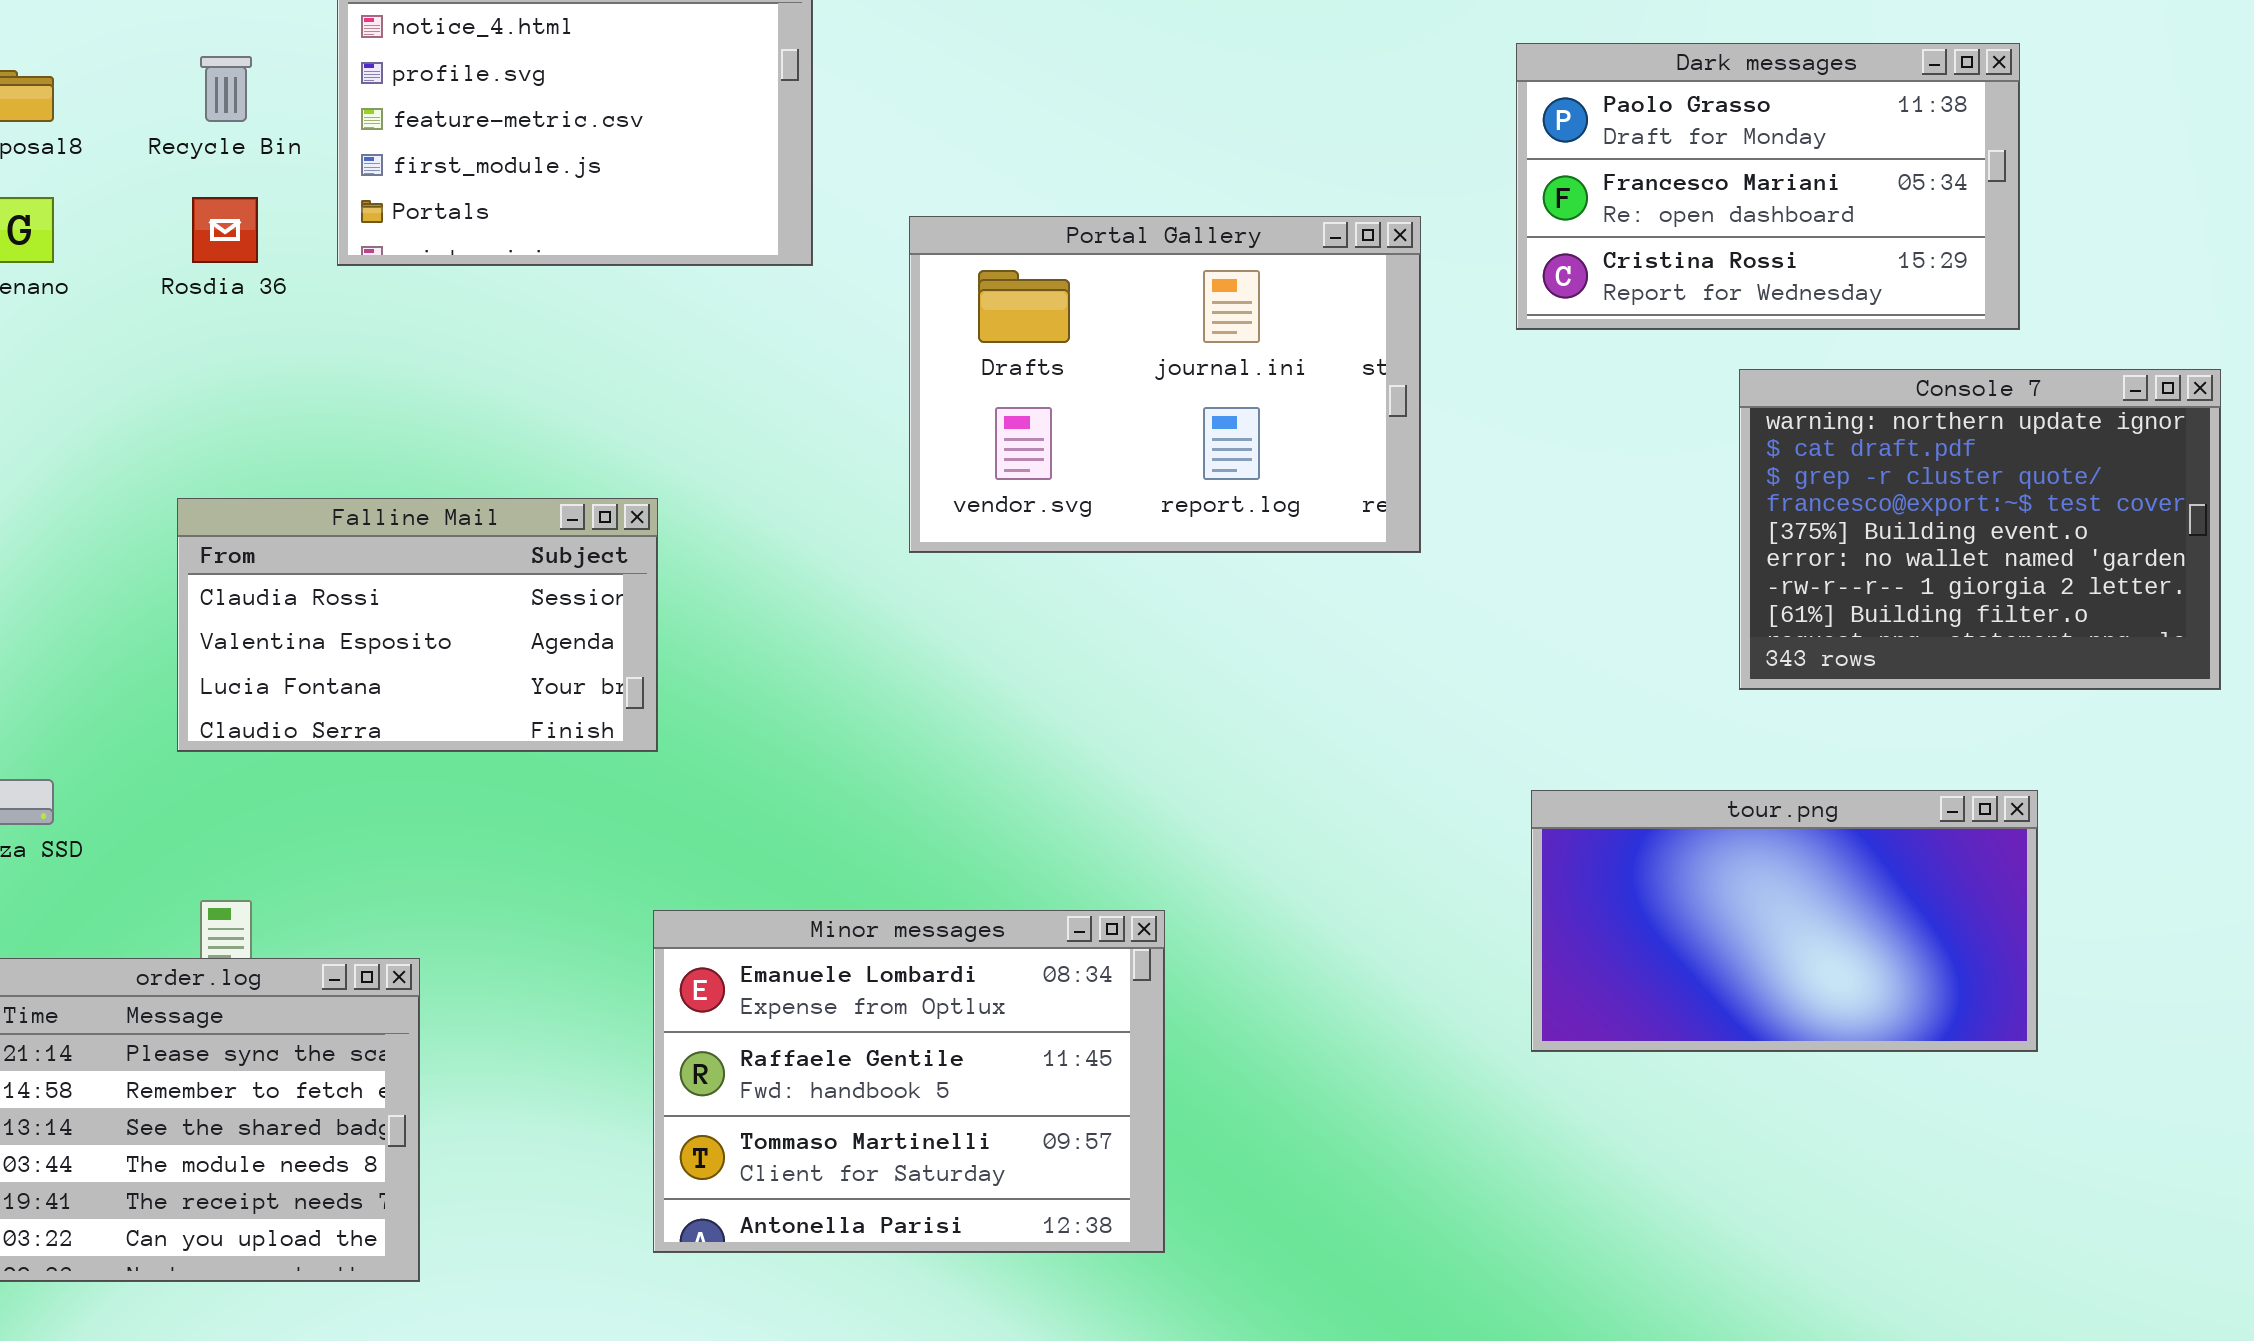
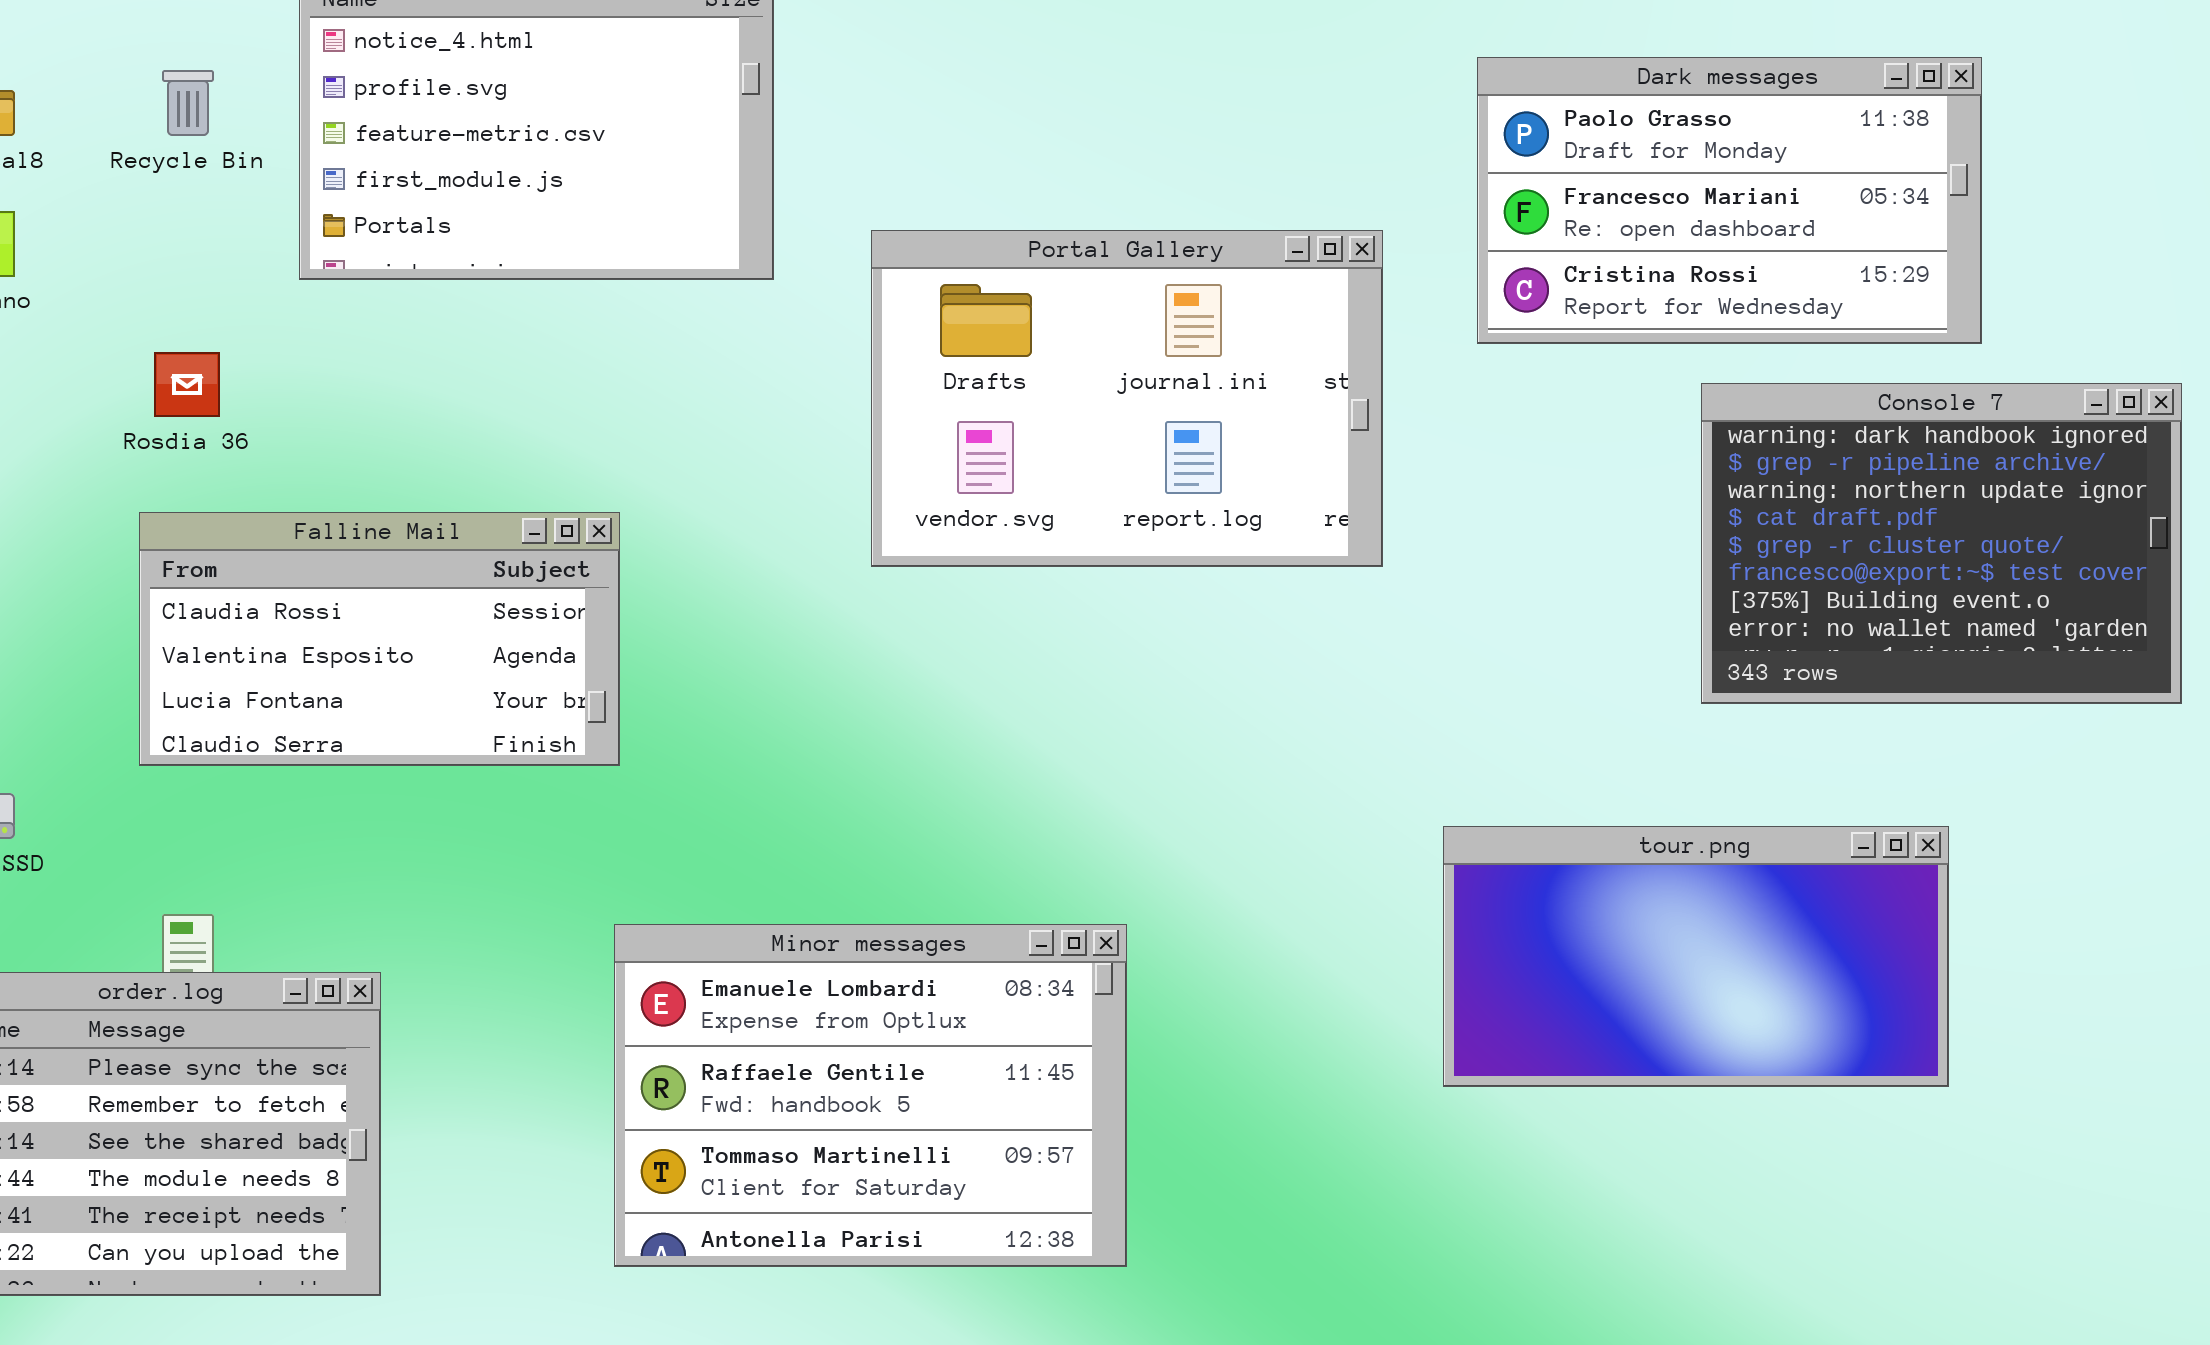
Rosdia 36: [192,197,258,263] -> [154,352,220,417], moved
Console 7: [1739,369,2221,690] -> [1701,383,2182,704], scrolled up 2 rows
tour.png: [1531,790,2038,1052] -> [1443,826,1949,1087], moved

